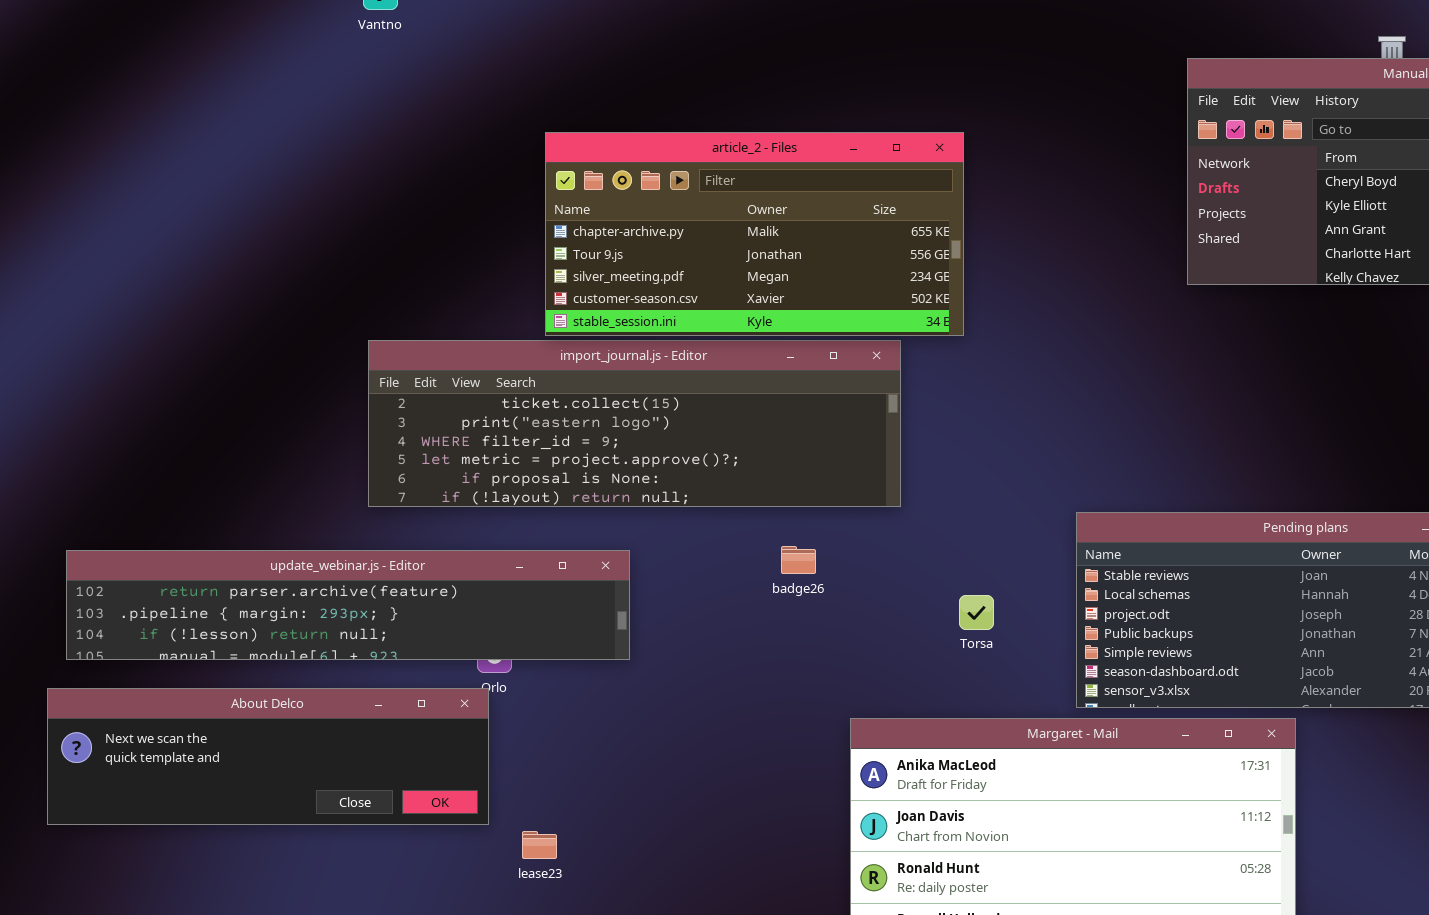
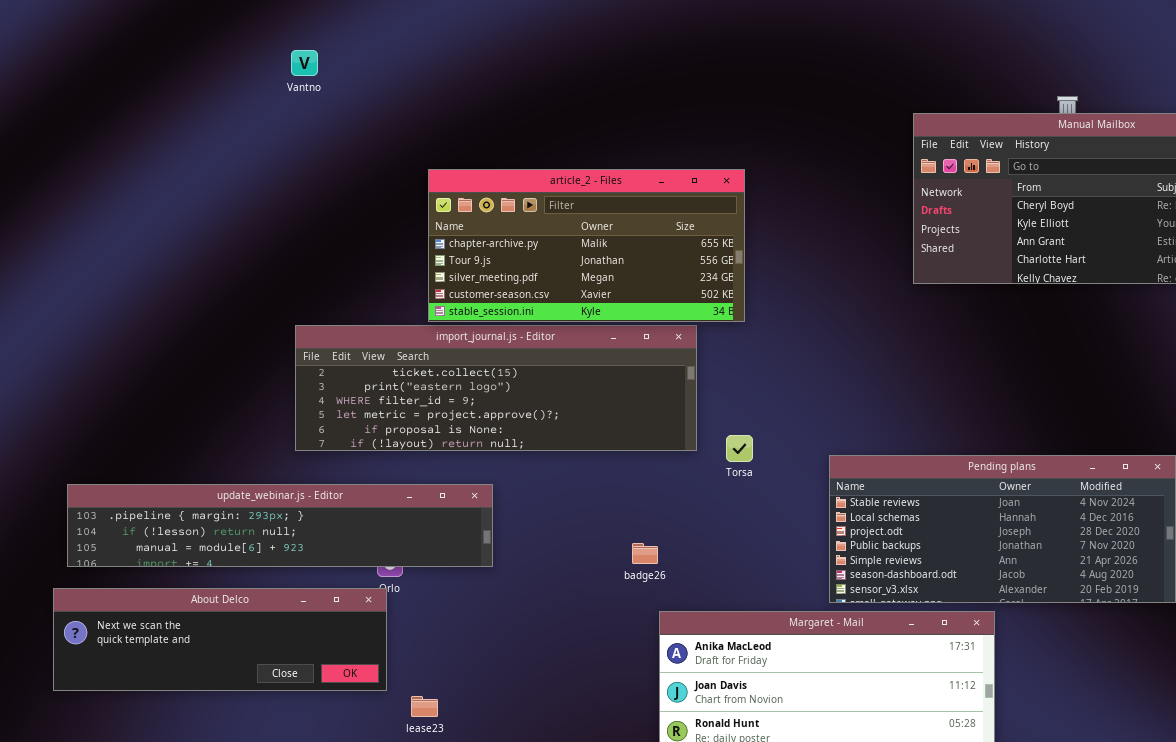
badge26: [781,546,816,574] -> [632,543,658,564], moved
update_webinar.js - Editor: [66,550,630,660] -> [67,484,493,567], scrolled down 1 row
Torsa: [959,595,994,630] -> [726,435,753,462], moved

